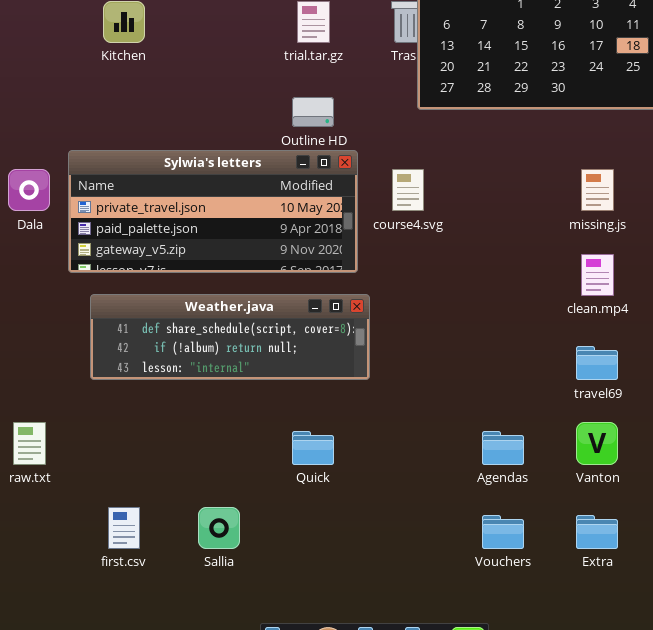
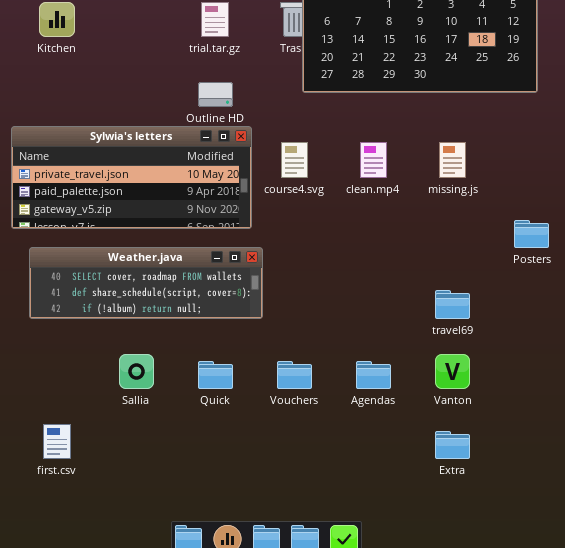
clean.mp4: [581,254,614,296] -> [360,142,387,178], moved
Weather.java: [90,294,370,380] -> [29,247,263,319], scrolled up 1 row
Sallia: [198,507,240,549] -> [119,354,154,389], moved
Vouchers: [482,515,524,549] -> [277,361,312,389], moved

